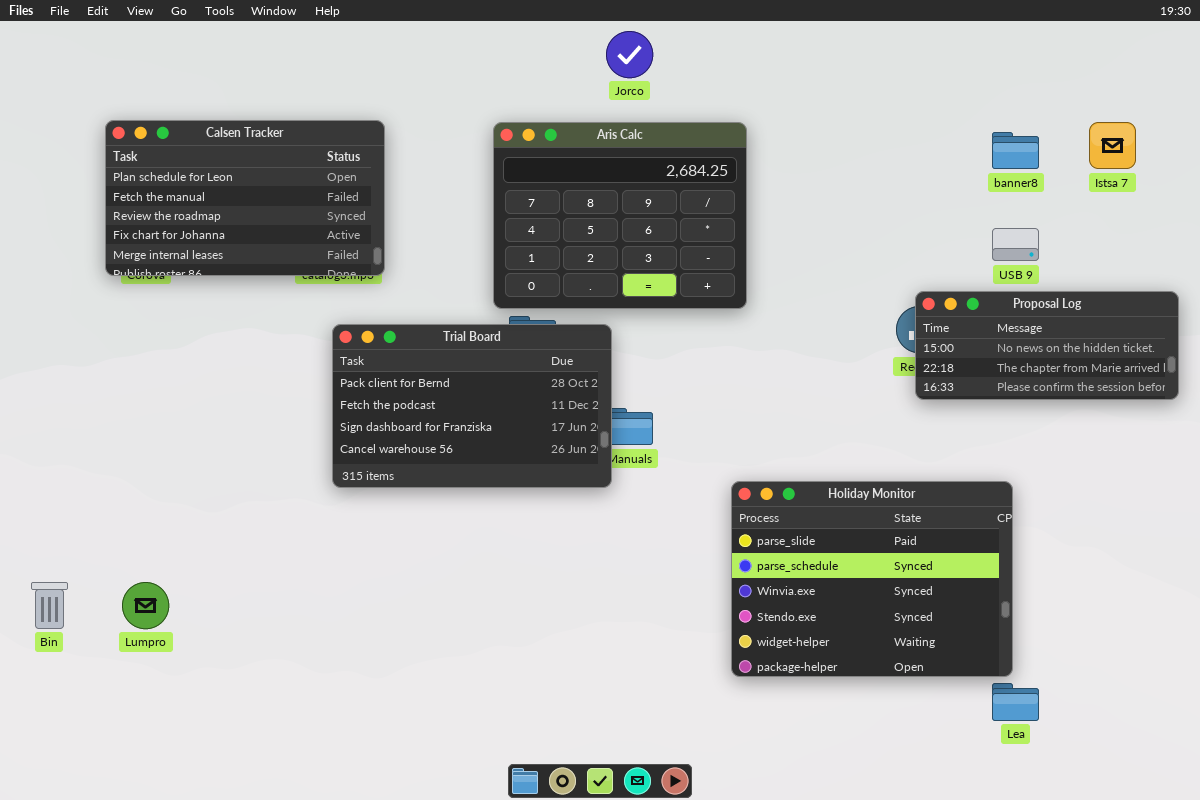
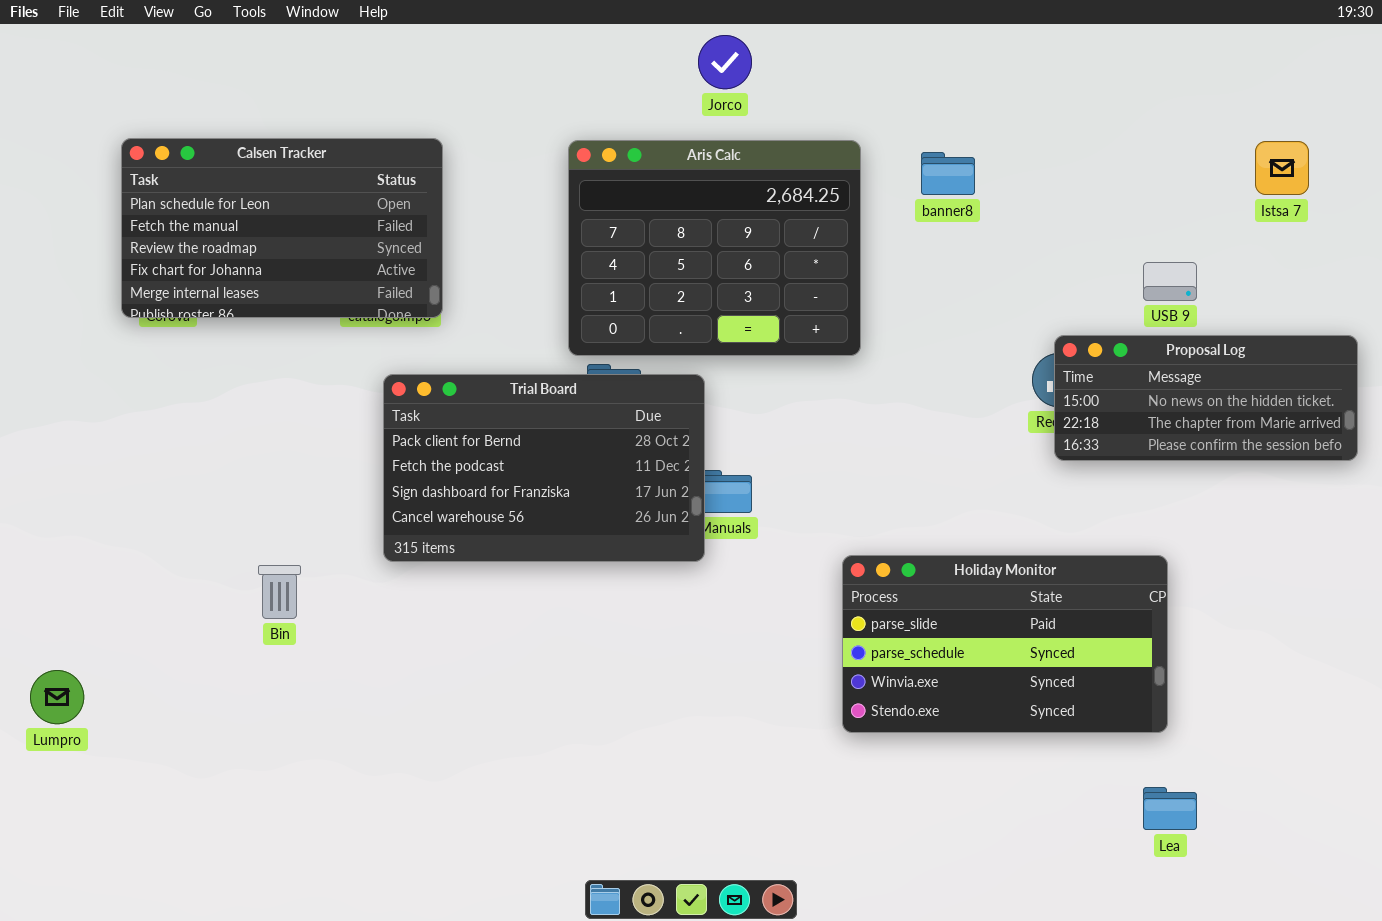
banner8: [992,132,1039,169] -> [921,152,975,195], moved
Holiday Monitor: [731,481,1013,677] -> [842,555,1168,733], resized
Bin: [31,582,68,629] -> [258,565,301,619], moved
Lumpro: [122,582,169,629] -> [30,670,84,724], moved

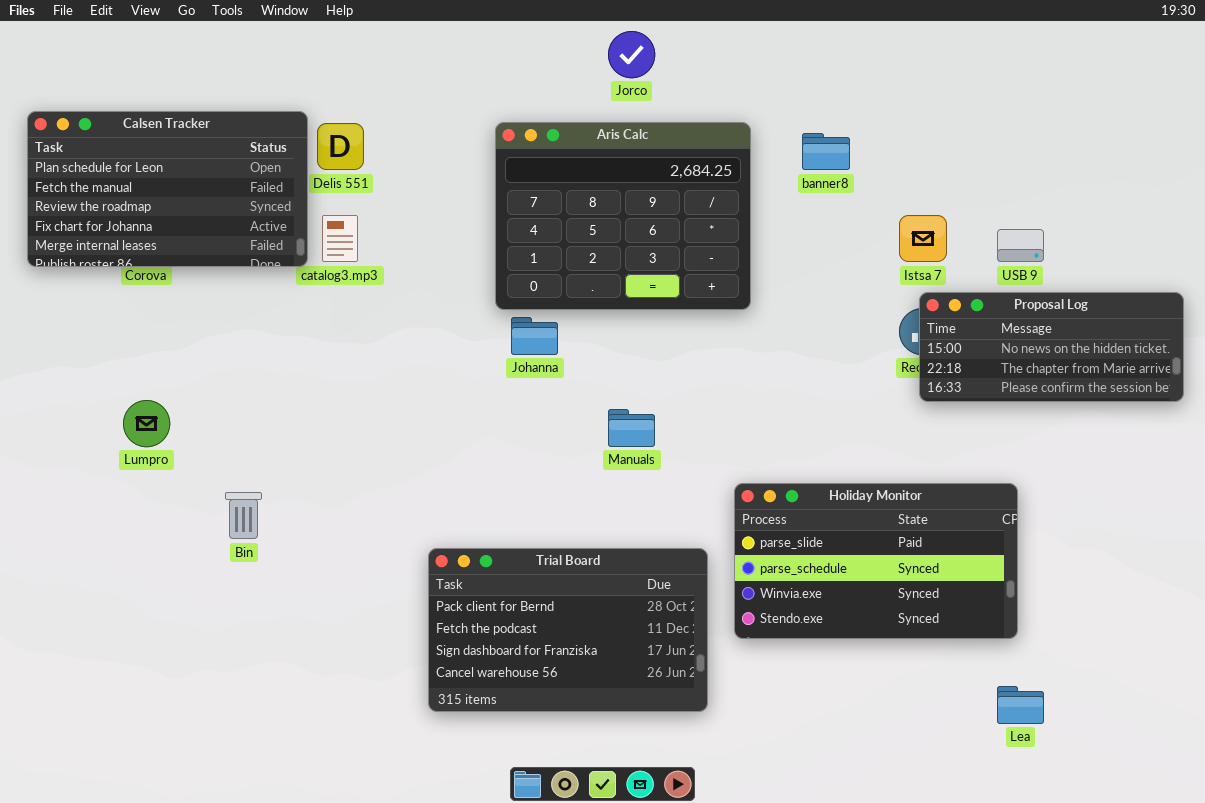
Calsen Tracker: [121,138,443,318] -> [27,111,308,267], moved
Istsa 7: [1255,141,1309,195] -> [899,215,947,262], moved
Trial Board: [383,374,705,562] -> [428,548,708,712], moved
Lumpro: [30,670,84,724] -> [123,400,170,447], moved

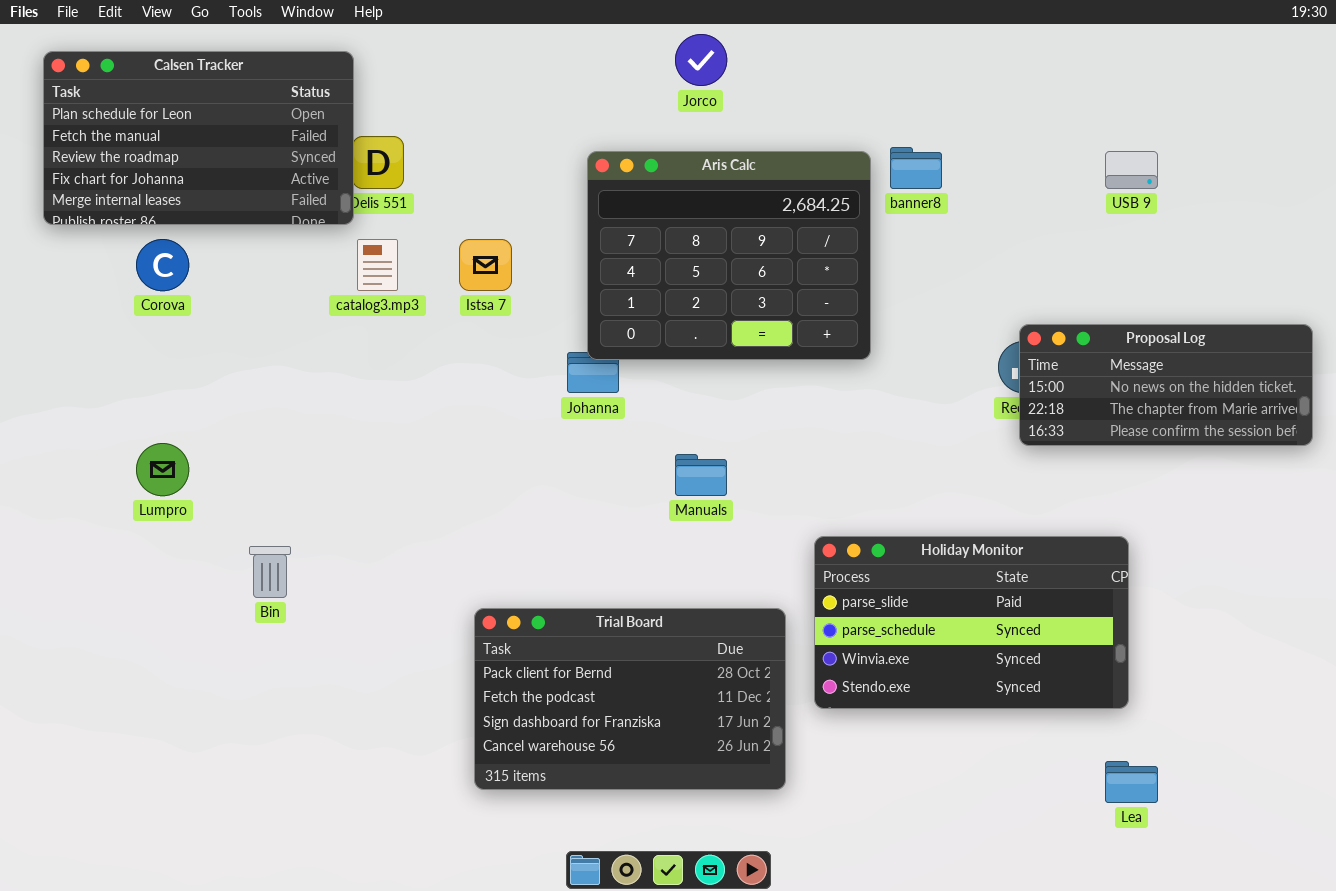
Calsen Tracker: [27,111,308,267] -> [43,51,354,225], moved
Aris Calc: [495,122,751,310] -> [587,151,871,360], moved
Istsa 7: [899,215,947,262] -> [459,239,512,291], moved
USB 9: [997,229,1044,262] -> [1105,151,1158,189], moved

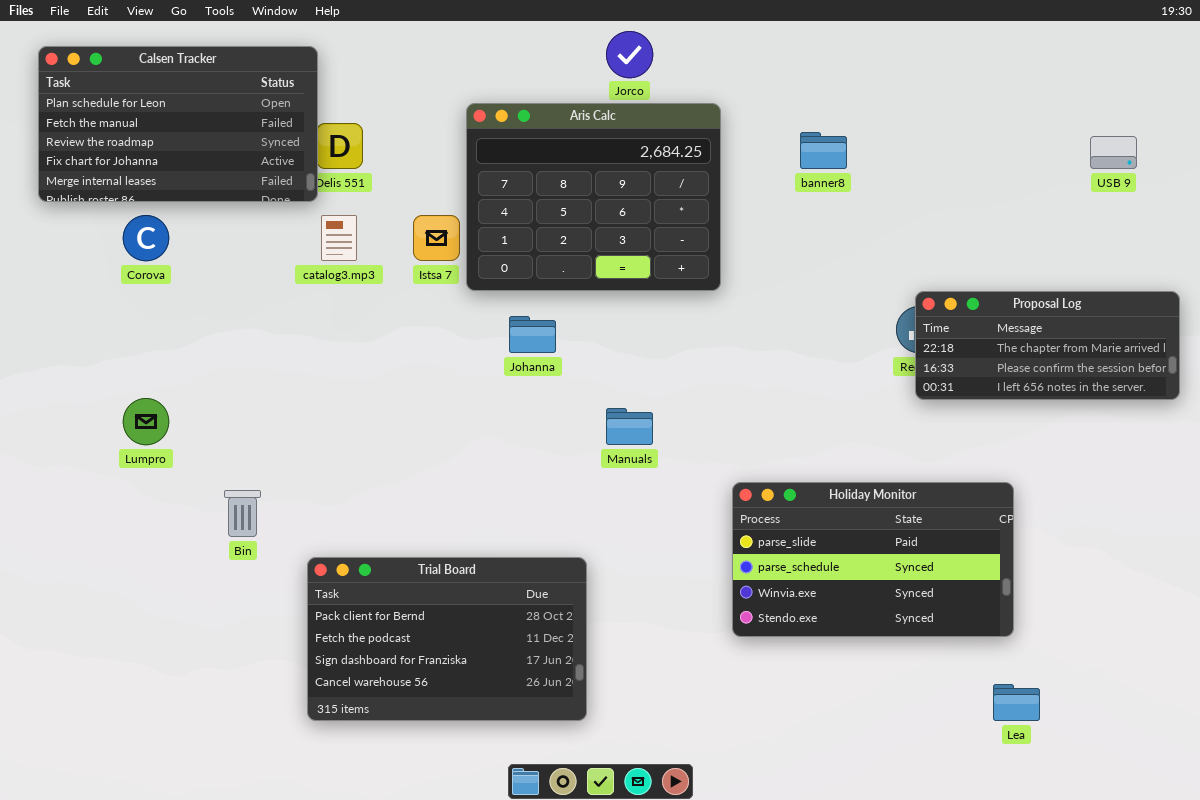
Aris Calc: [587,151,871,360] -> [466,103,721,291], moved
USB 9: [1105,151,1158,189] -> [1090,136,1137,169], moved
Proposal Log: [1019,324,1313,446] -> [915,291,1180,400], scrolled down 1 row
Trial Board: [474,608,786,790] -> [307,557,587,721], moved

